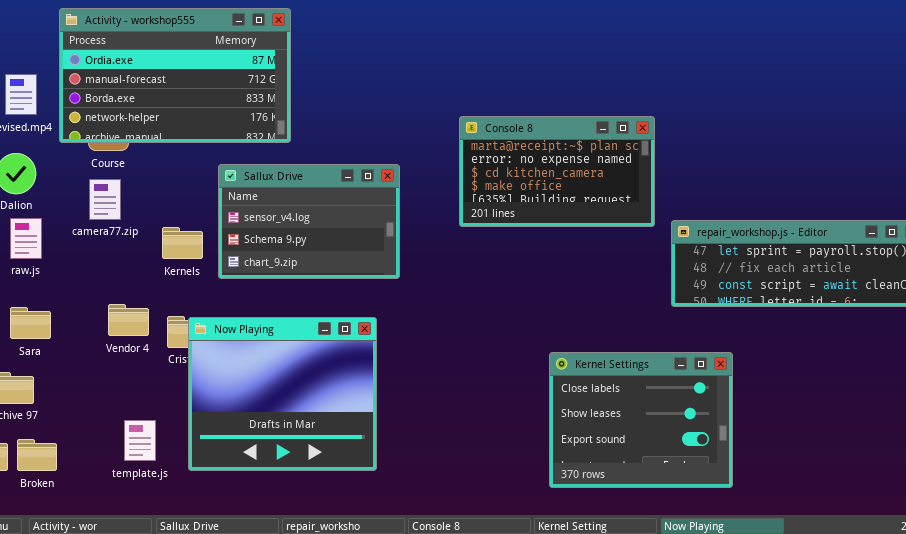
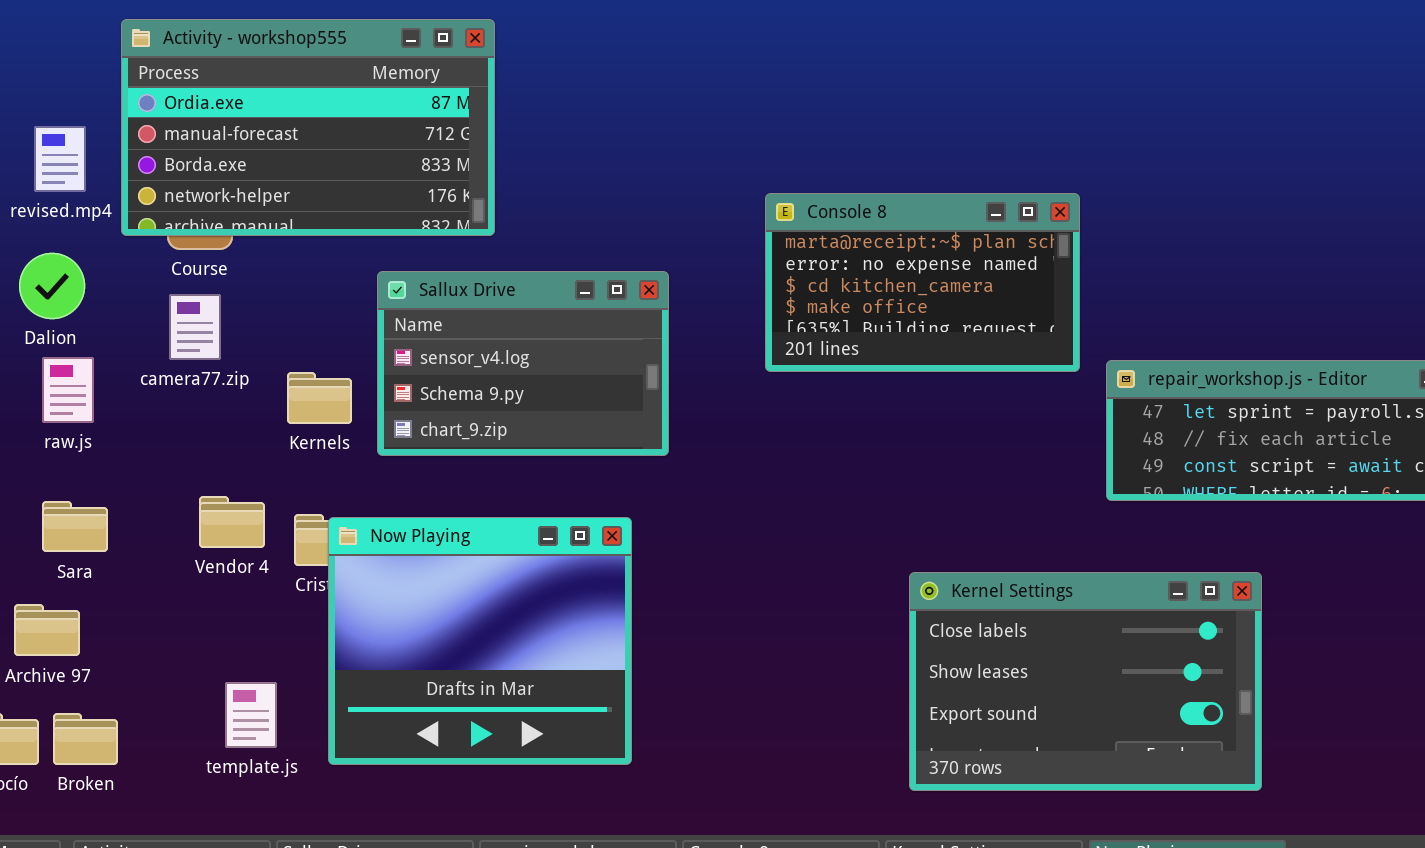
Kernel Settings: [549,352,733,488] -> [909,572,1262,791], resized

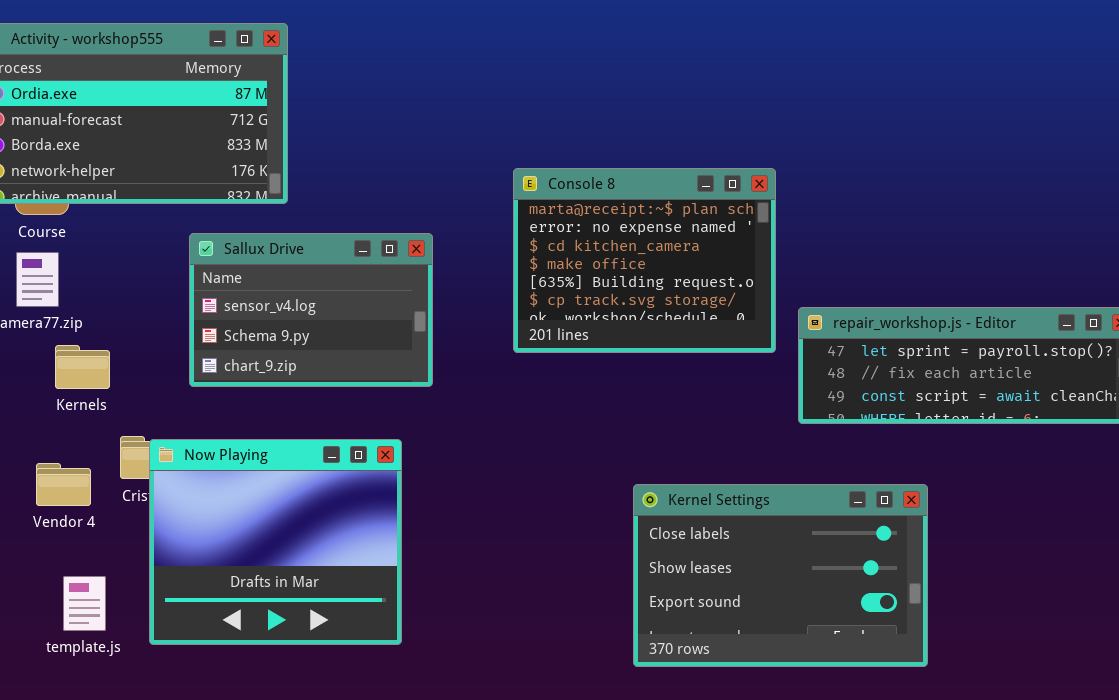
Console 8: [765,193,1080,372] -> [513,168,776,353], resized
Kernels: [287,372,352,424] -> [55,345,110,389], moved
Vendor 4: [199,496,265,548] -> [36,463,91,506], moved

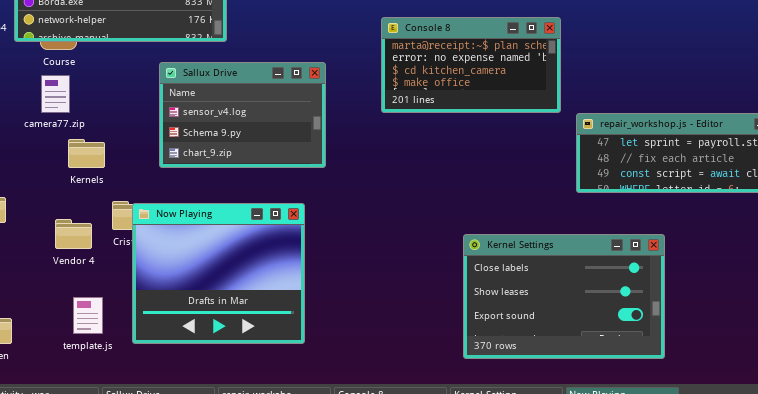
Console 8: [513,168,776,353] -> [381,17,561,113], resized

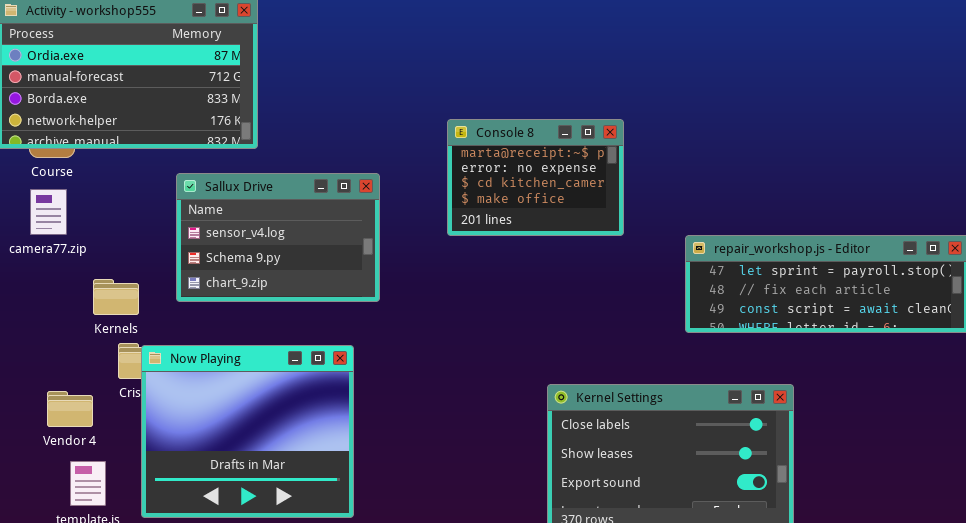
Console 8: [381,17,561,113] -> [447,119,624,236], resized
Kernels: [68,139,105,168] -> [93,279,139,315], moved
Vendor 4: [55,219,92,249] -> [47,391,93,427], moved

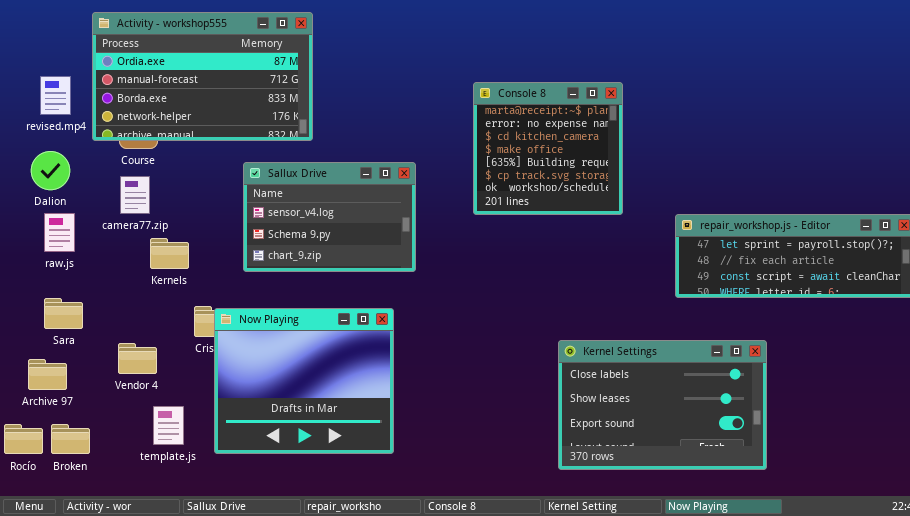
Console 8: [447,119,624,236] -> [473,82,623,215], resized
Kernels: [93,279,139,315] -> [150,238,189,269], moved
Vendor 4: [47,391,93,427] -> [118,343,157,374], moved

